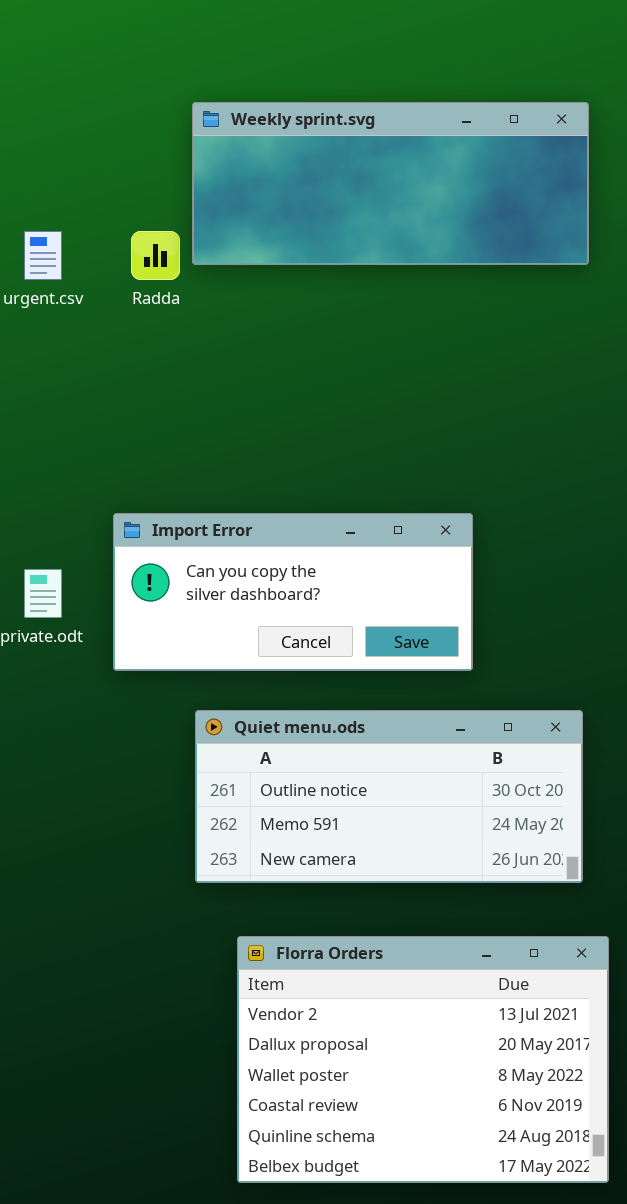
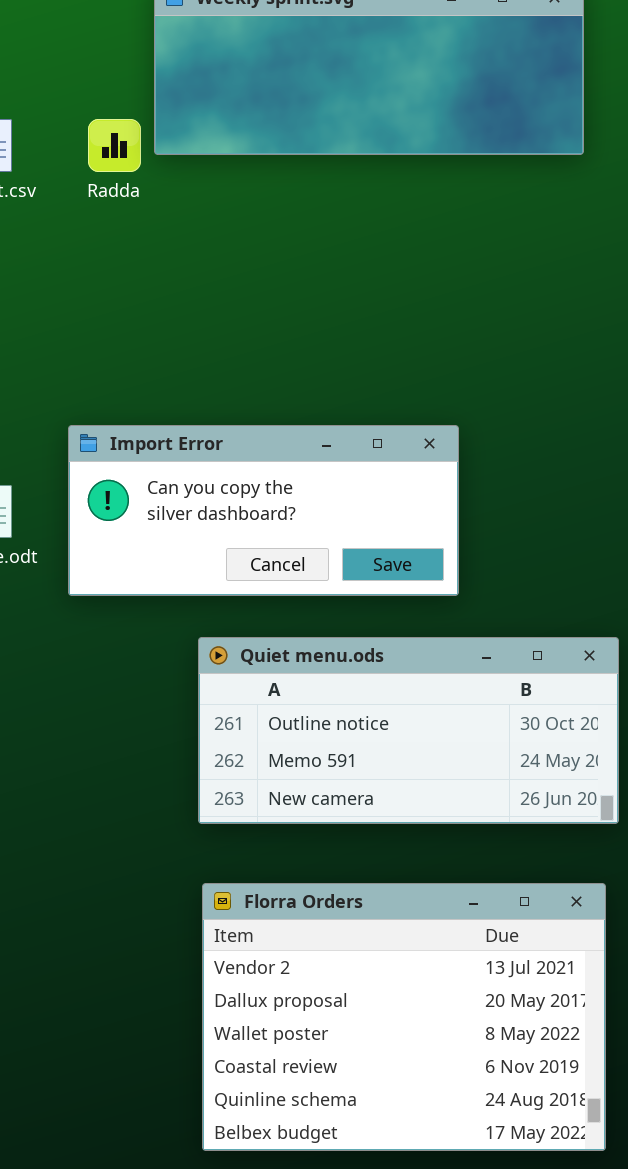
Quiet menu.ods: [195,710,583,883] -> [198,637,619,824], moved

